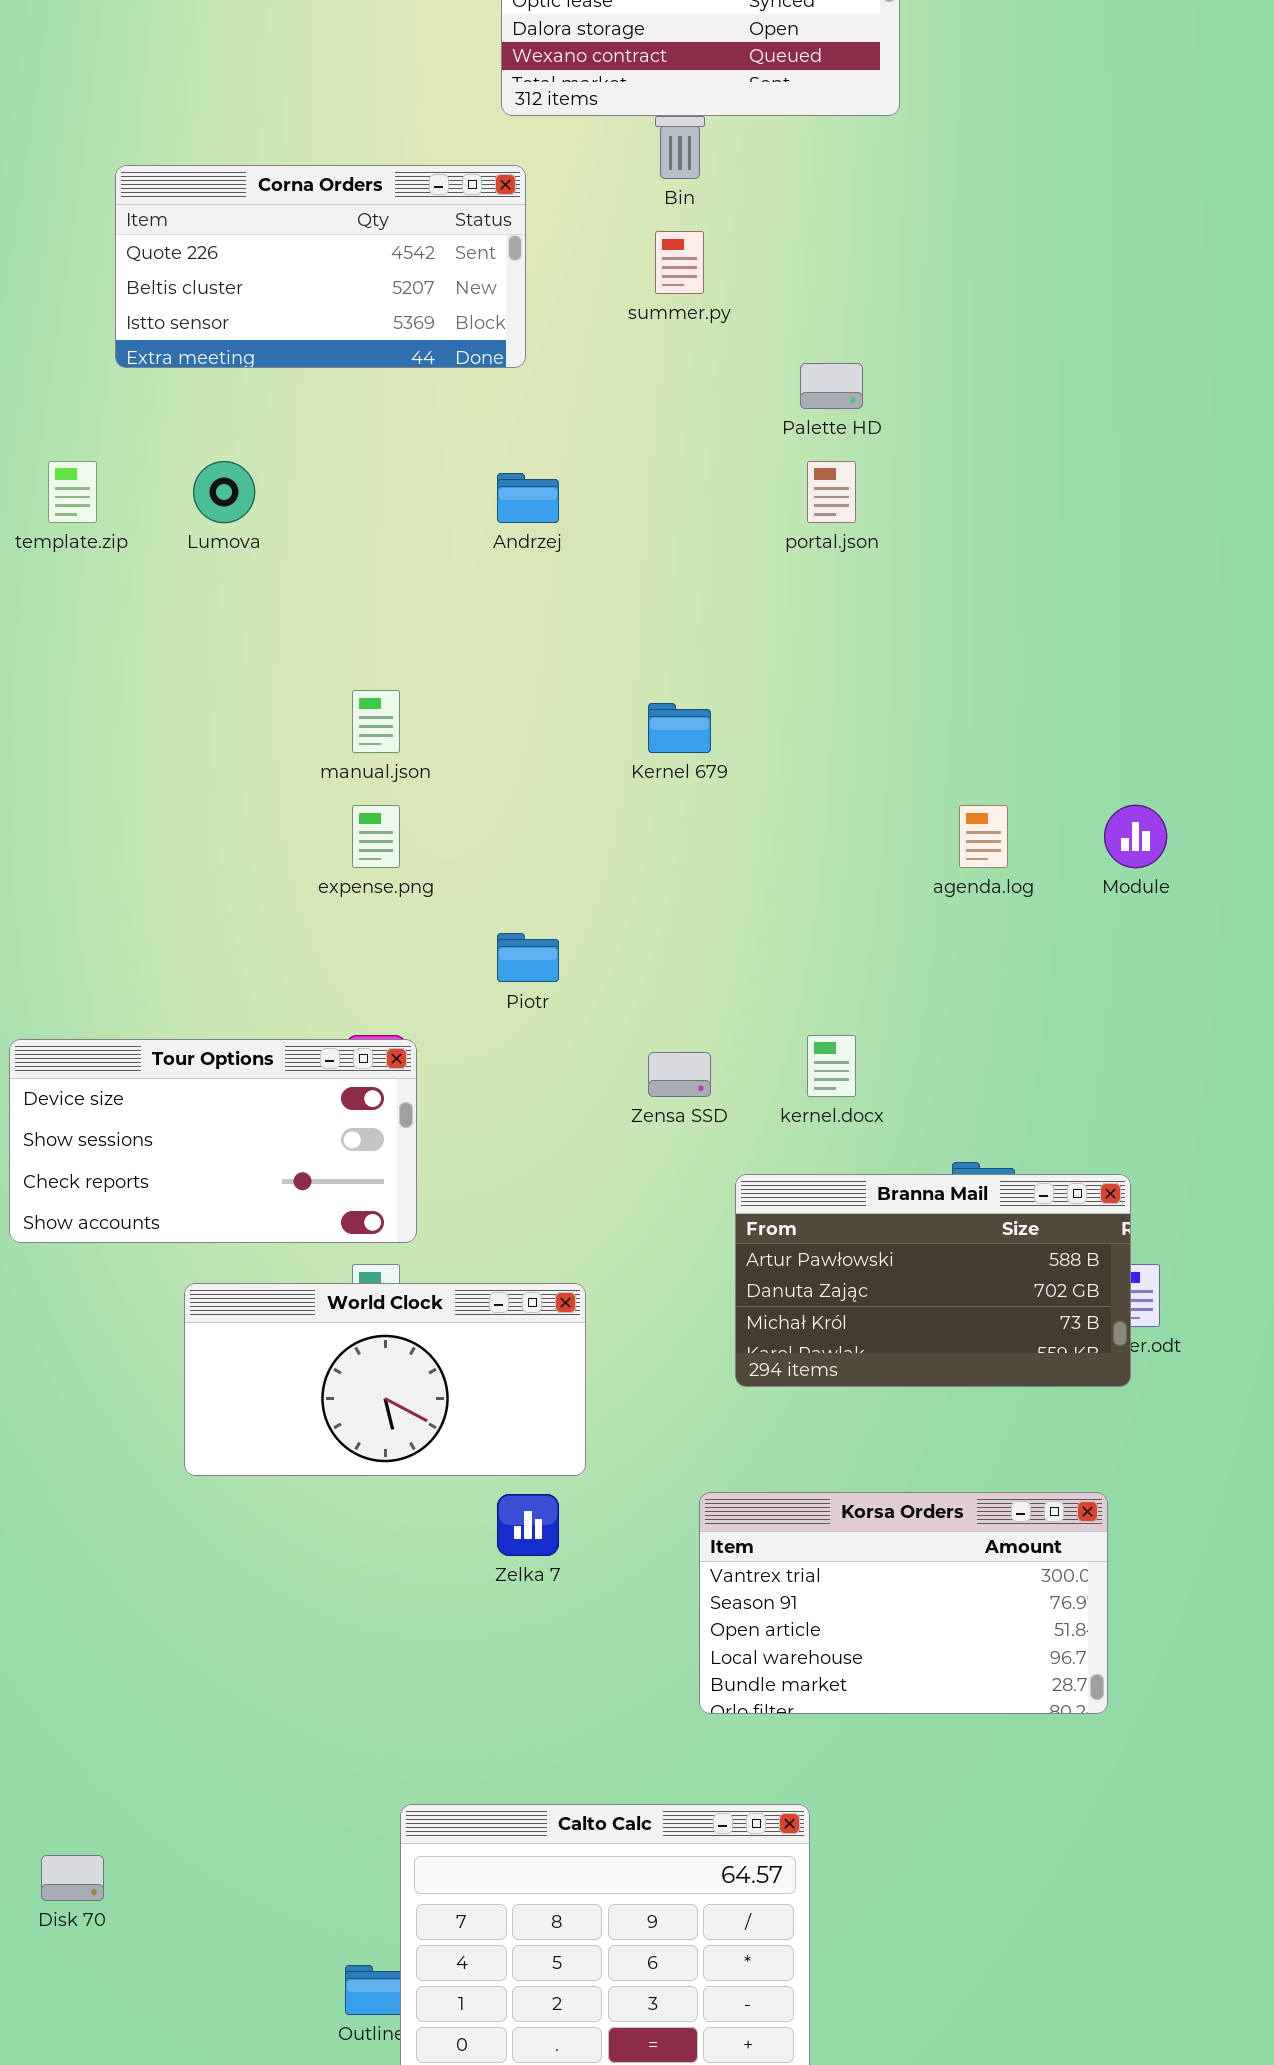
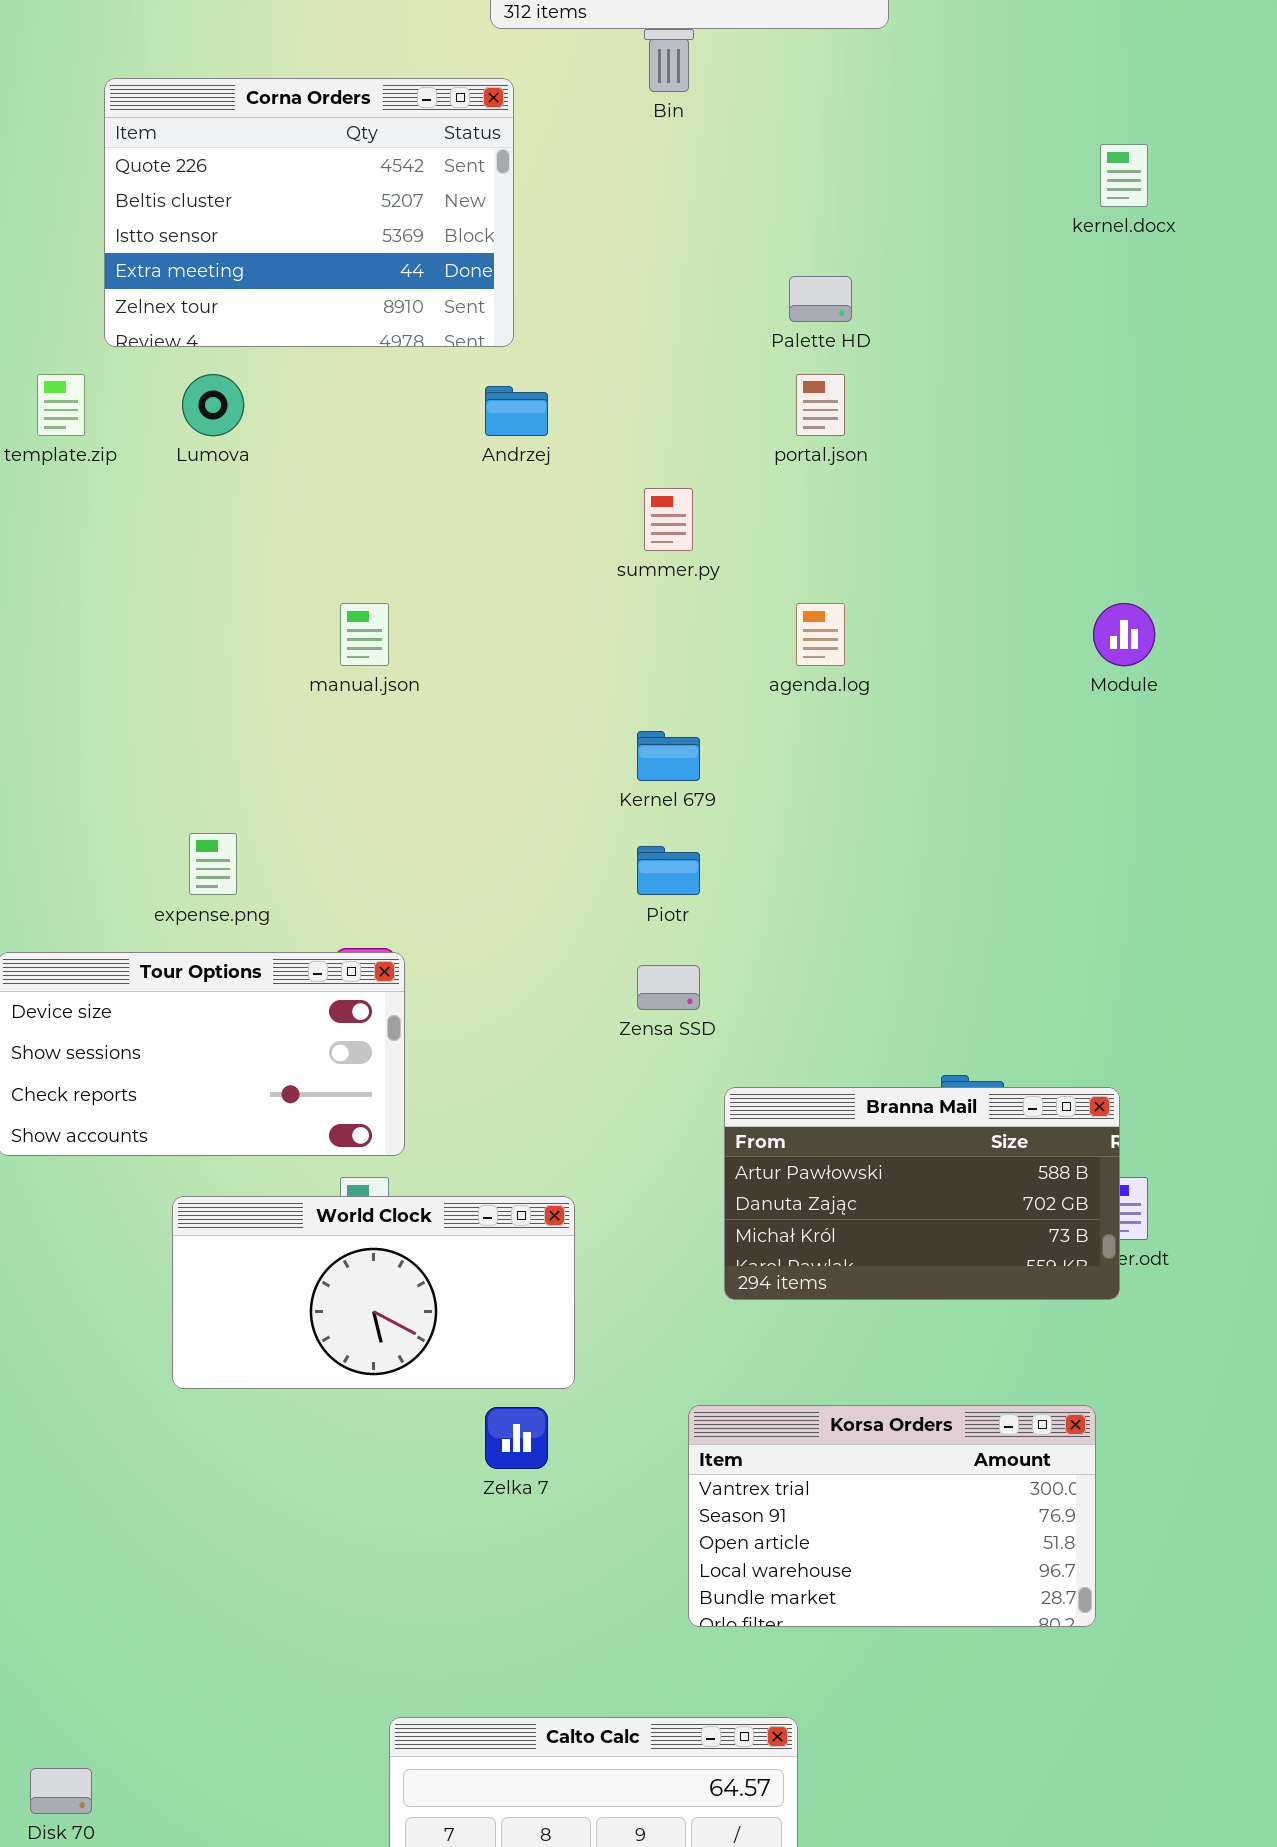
Corna Orders: [115,165,526,368] -> [104,78,514,347], resized
summer.py: [655,231,704,294] -> [644,488,693,551], moved
Kernel 679: [648,703,711,753] -> [637,731,700,781], moved
expense.png: [352,805,400,868] -> [189,833,237,895], moved
agenda.log: [959,805,1008,868] -> [796,603,845,666], moved
Module: [1104,805,1167,868] -> [1093,603,1155,666], moved
Piotr: [497,933,559,982] -> [637,846,700,895], moved
kernel.docx: [807,1035,856,1097] -> [1100,144,1148,207], moved

